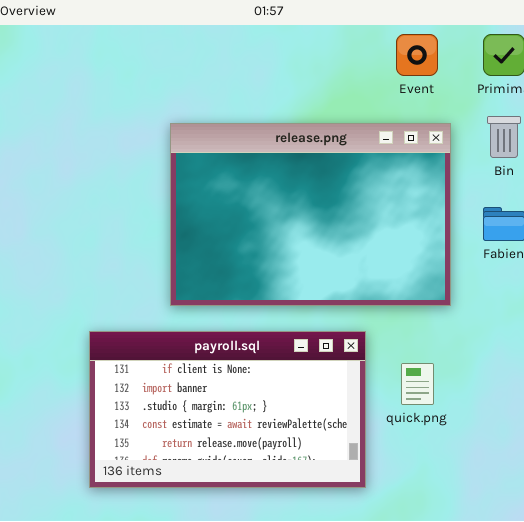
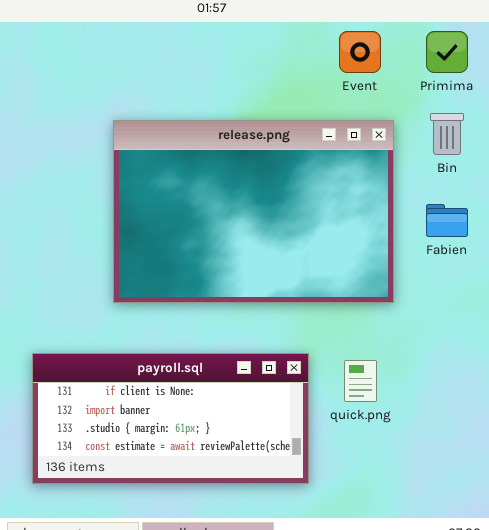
payroll.sql: [89,331,366,488] -> [32,353,309,484], resized

